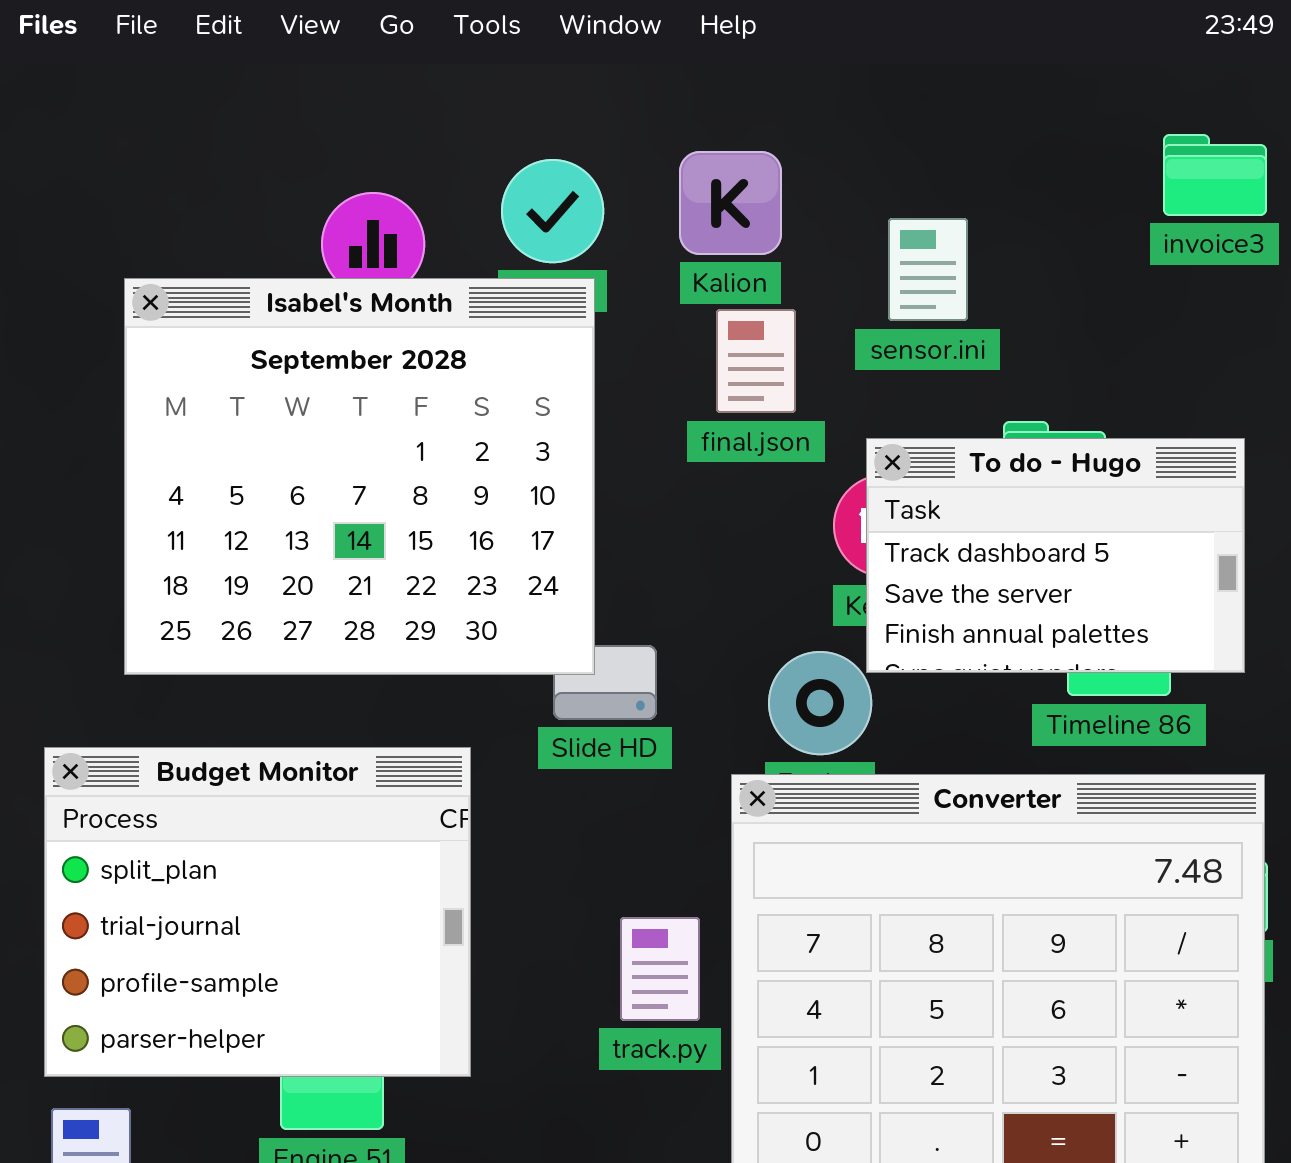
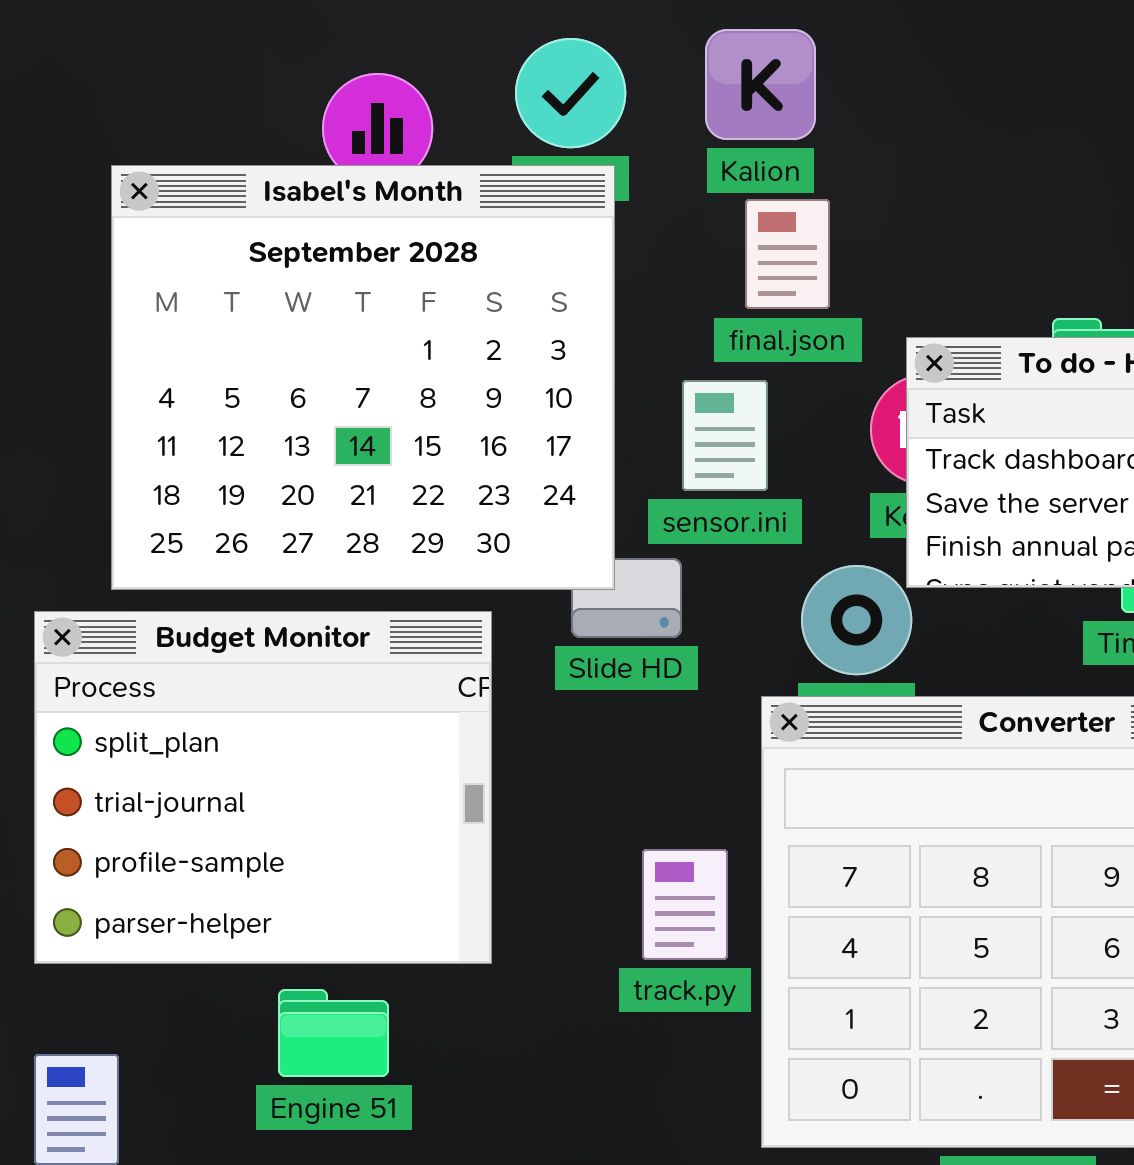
sensor.ini: [888,218,968,321] -> [682,380,768,491], moved
Budget Monitor: [44,747,471,1077] -> [34,611,492,964], moved

